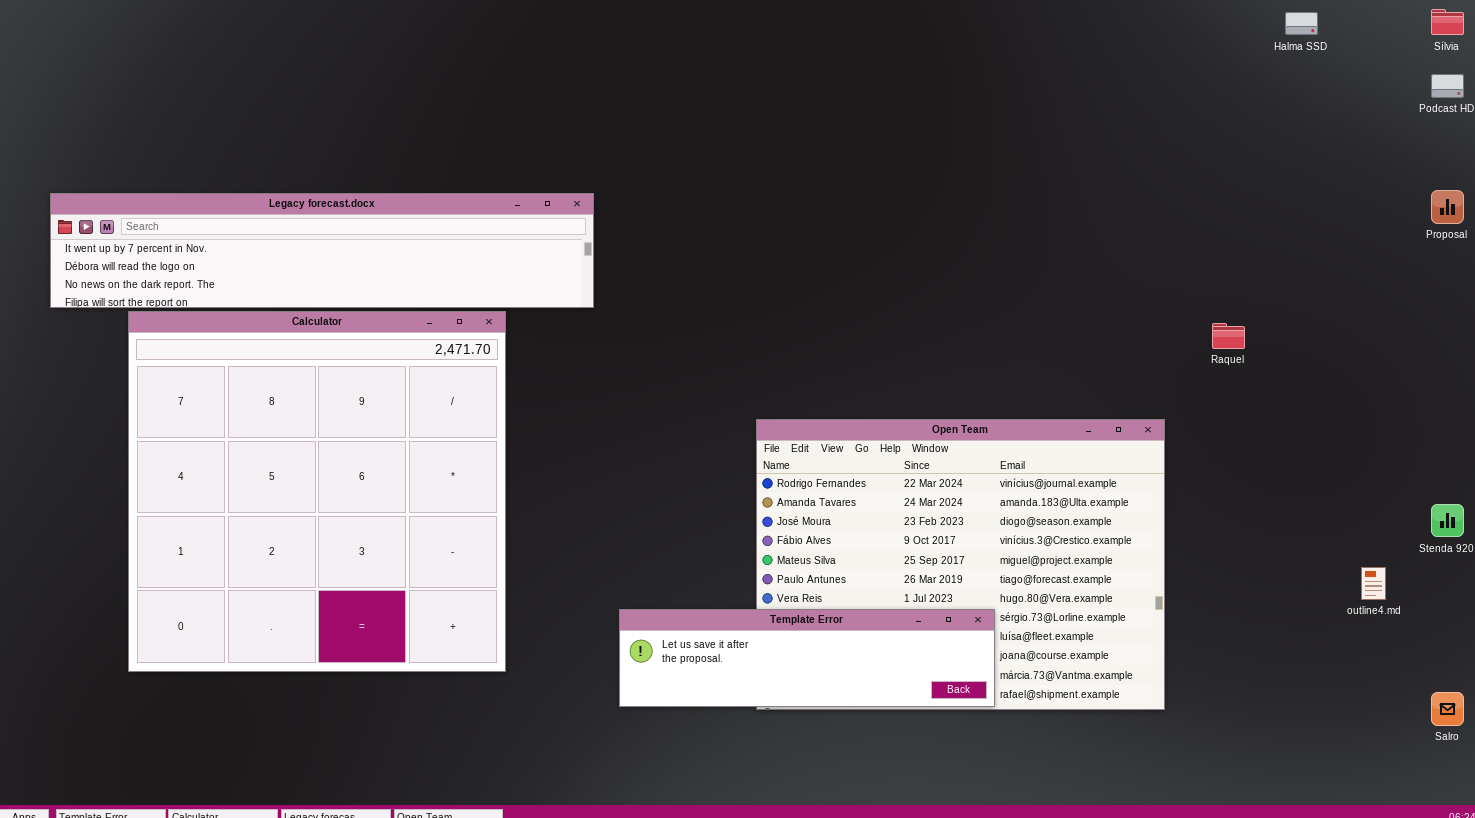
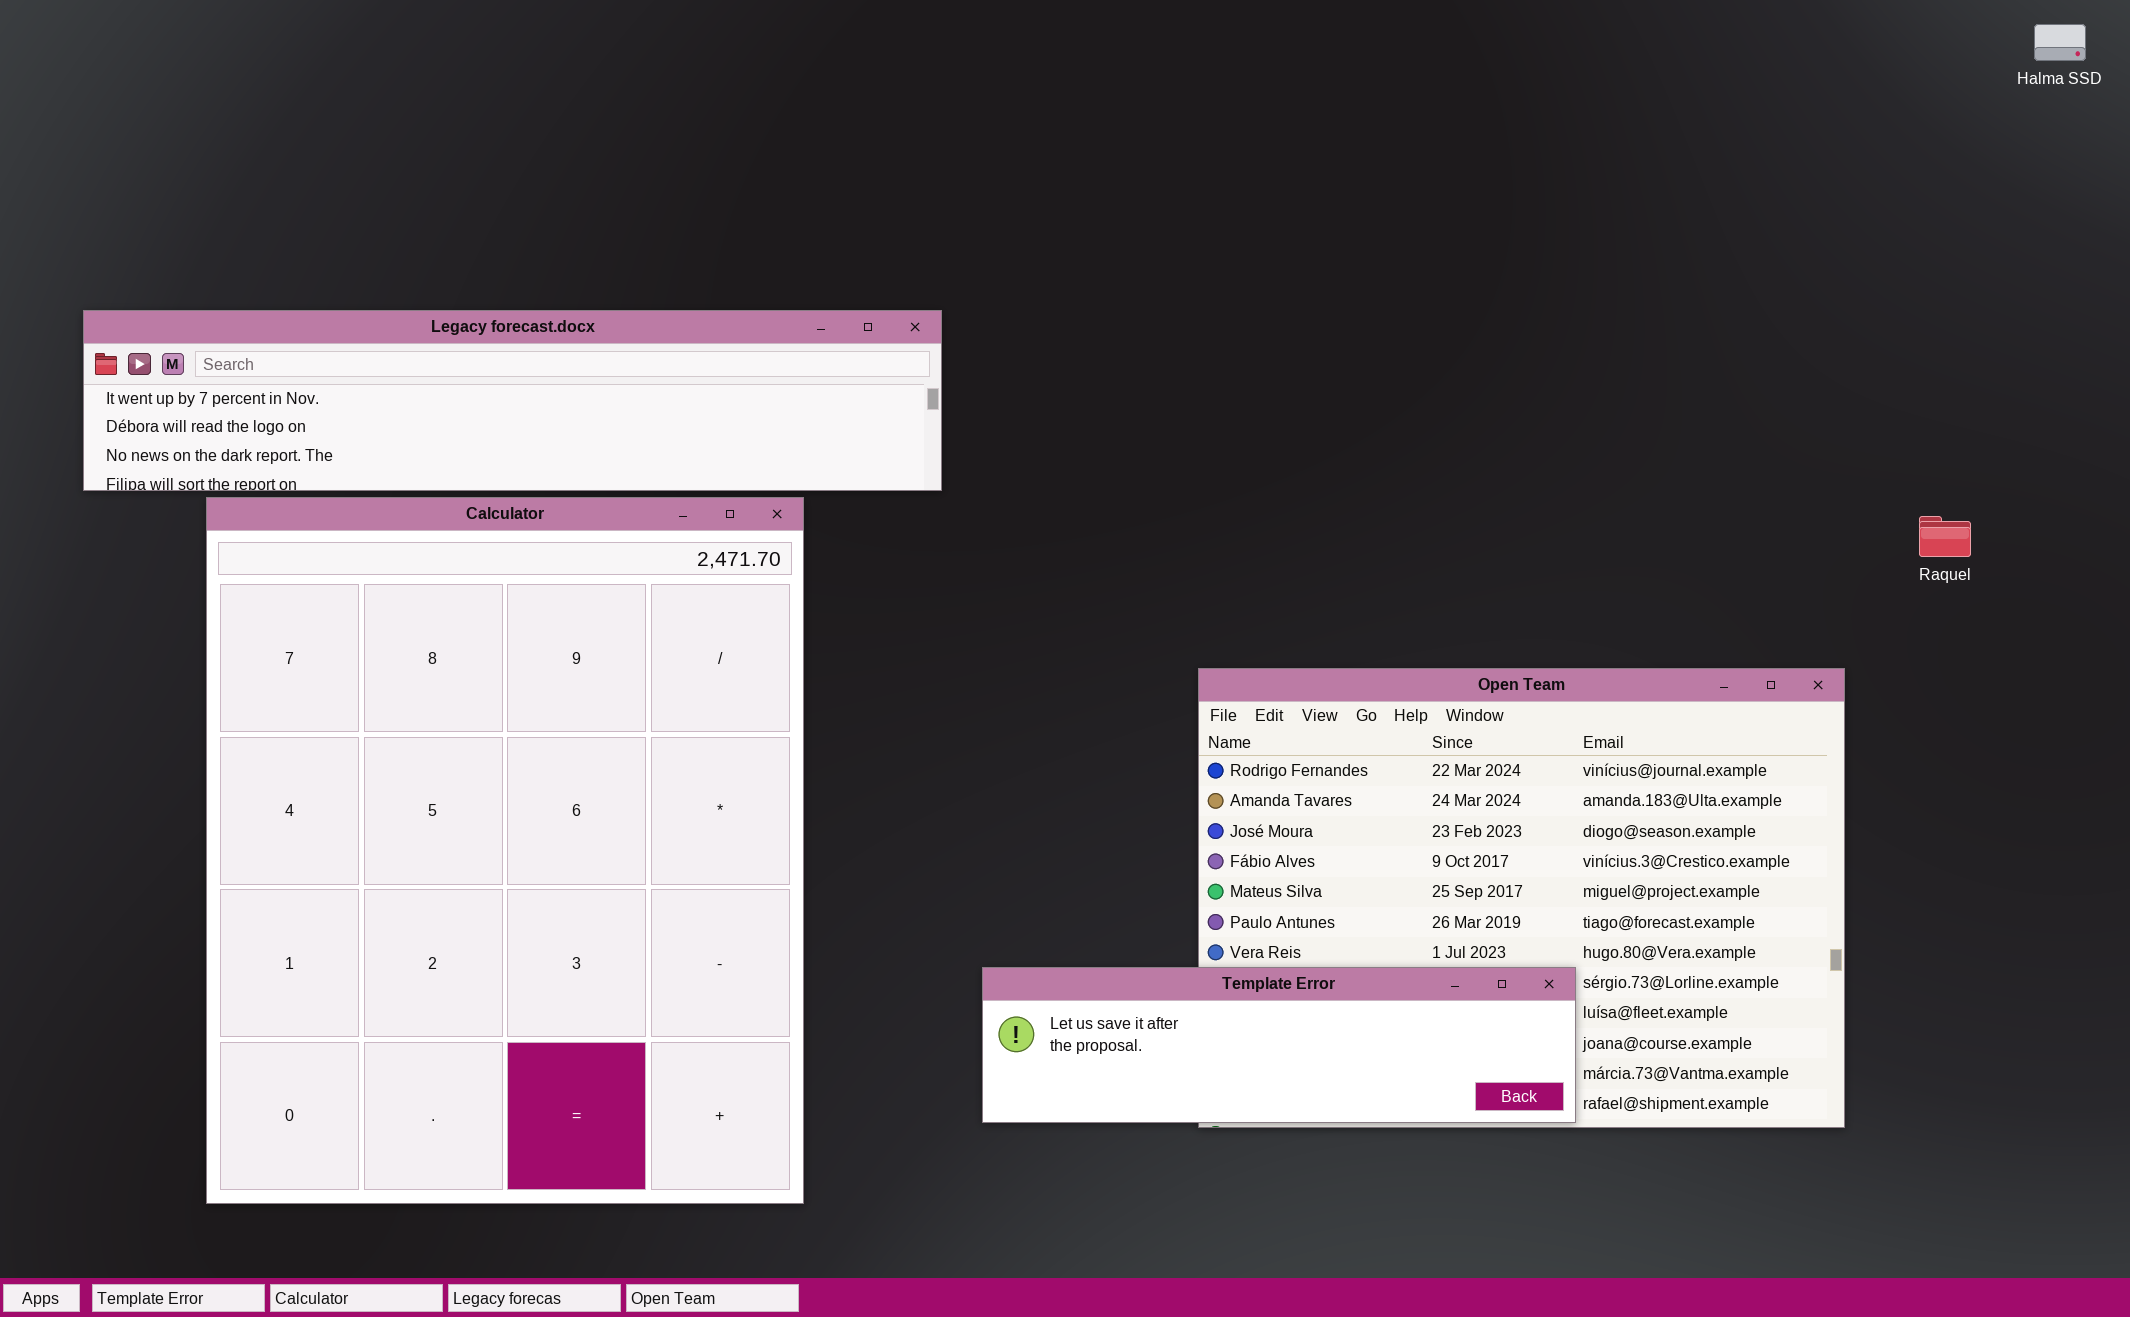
Calculator: [128,311,506,672] -> [206,497,804,1204], resized

